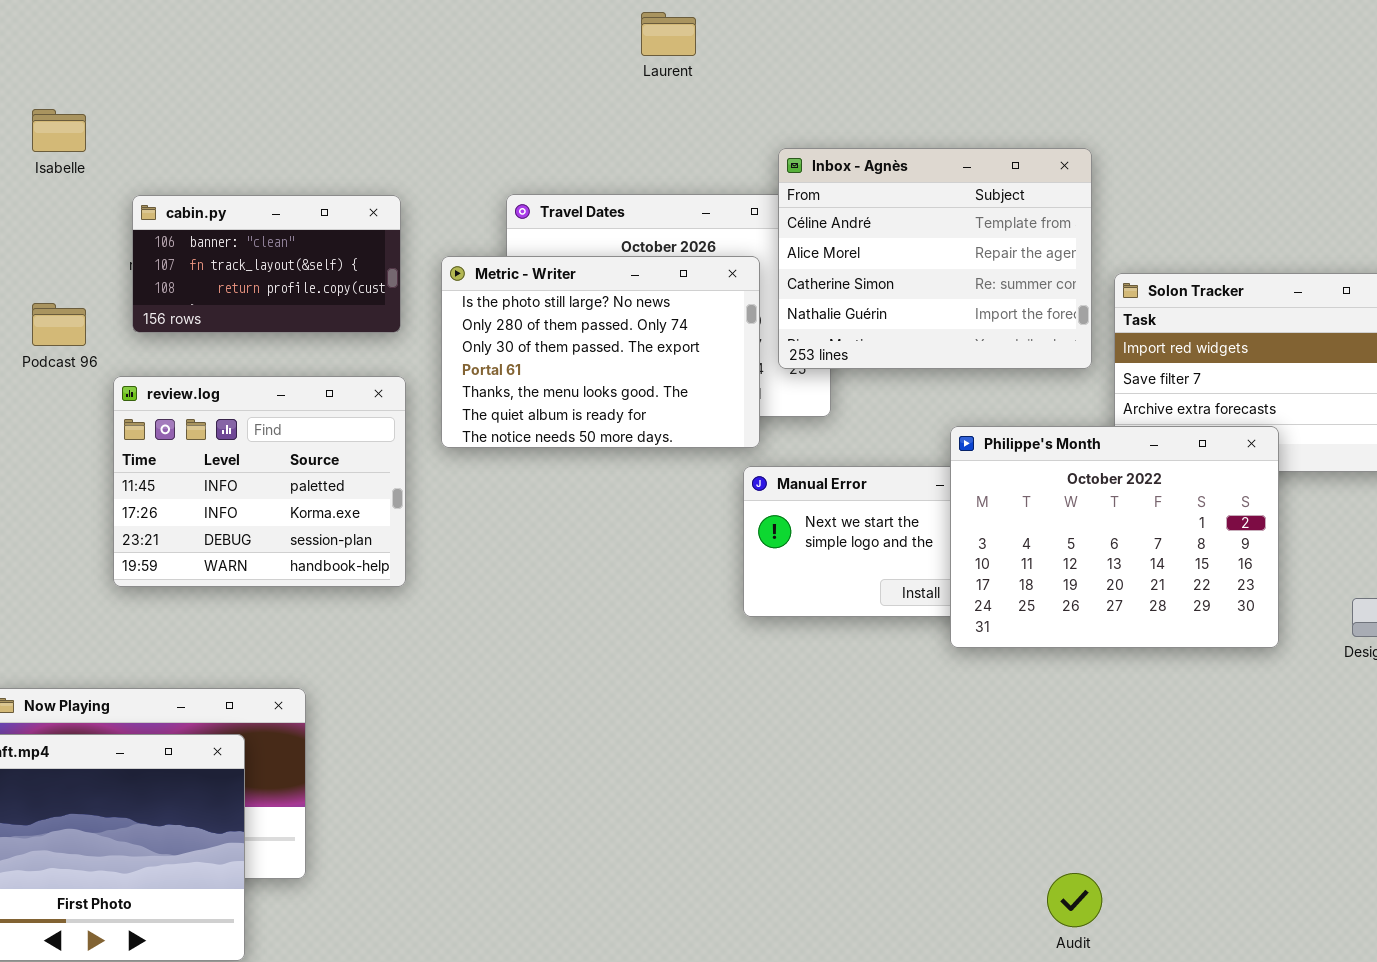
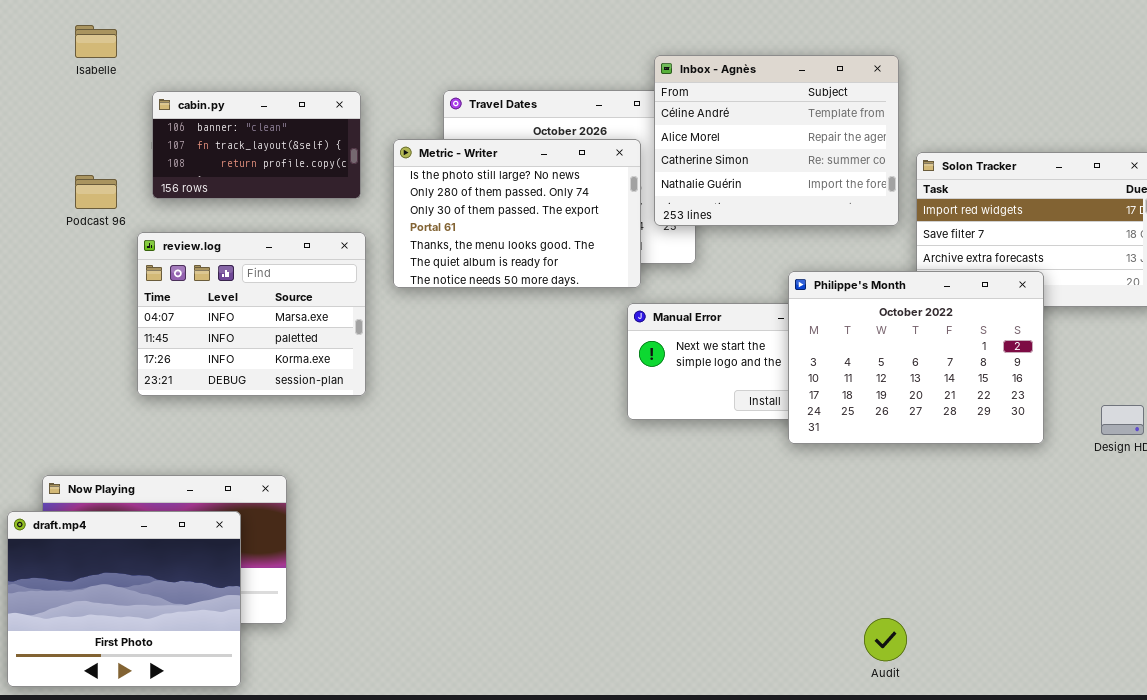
review.log: [113,376,406,587] -> [137,232,366,396], scrolled up 1 row

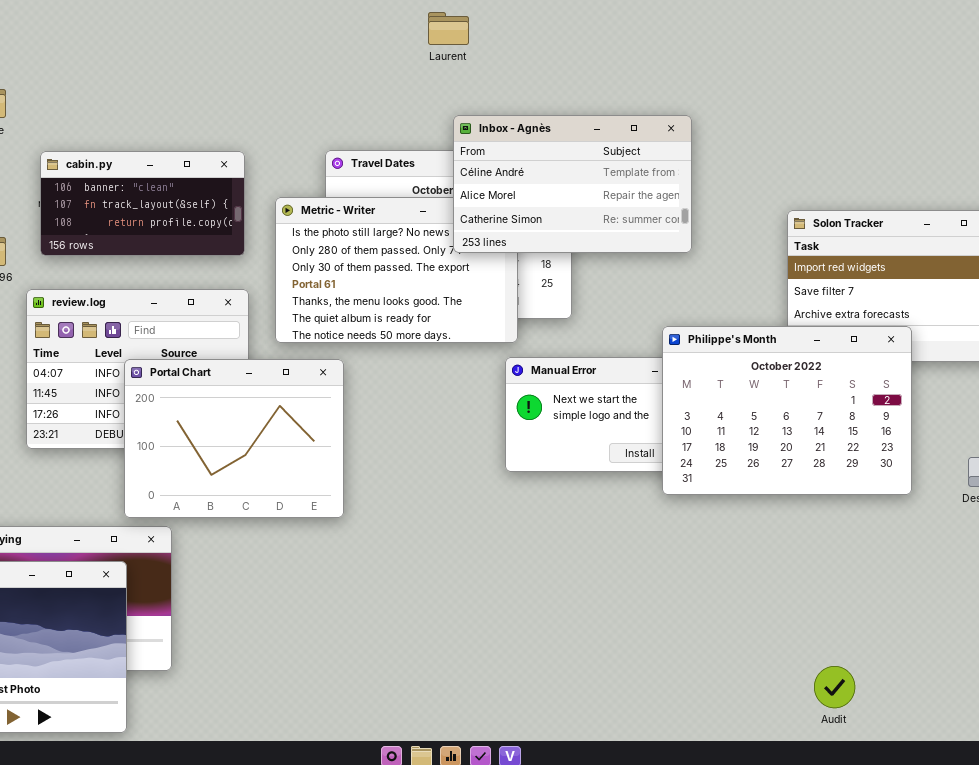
Inbox - Agnès: [654,55,899,226] -> [453,115,692,253], moved, resized
Portal Chart: none -> [124,359,344,518], opened
Audit: [864,618,907,661] -> [814,666,855,708], moved

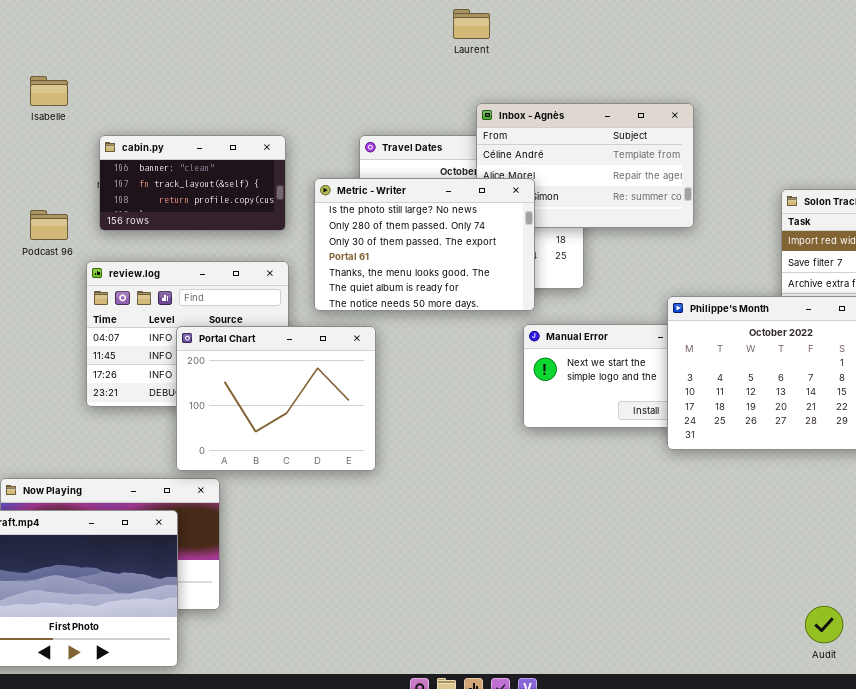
Metric - Writer: [275,197,518,343] -> [314,178,535,311], raised

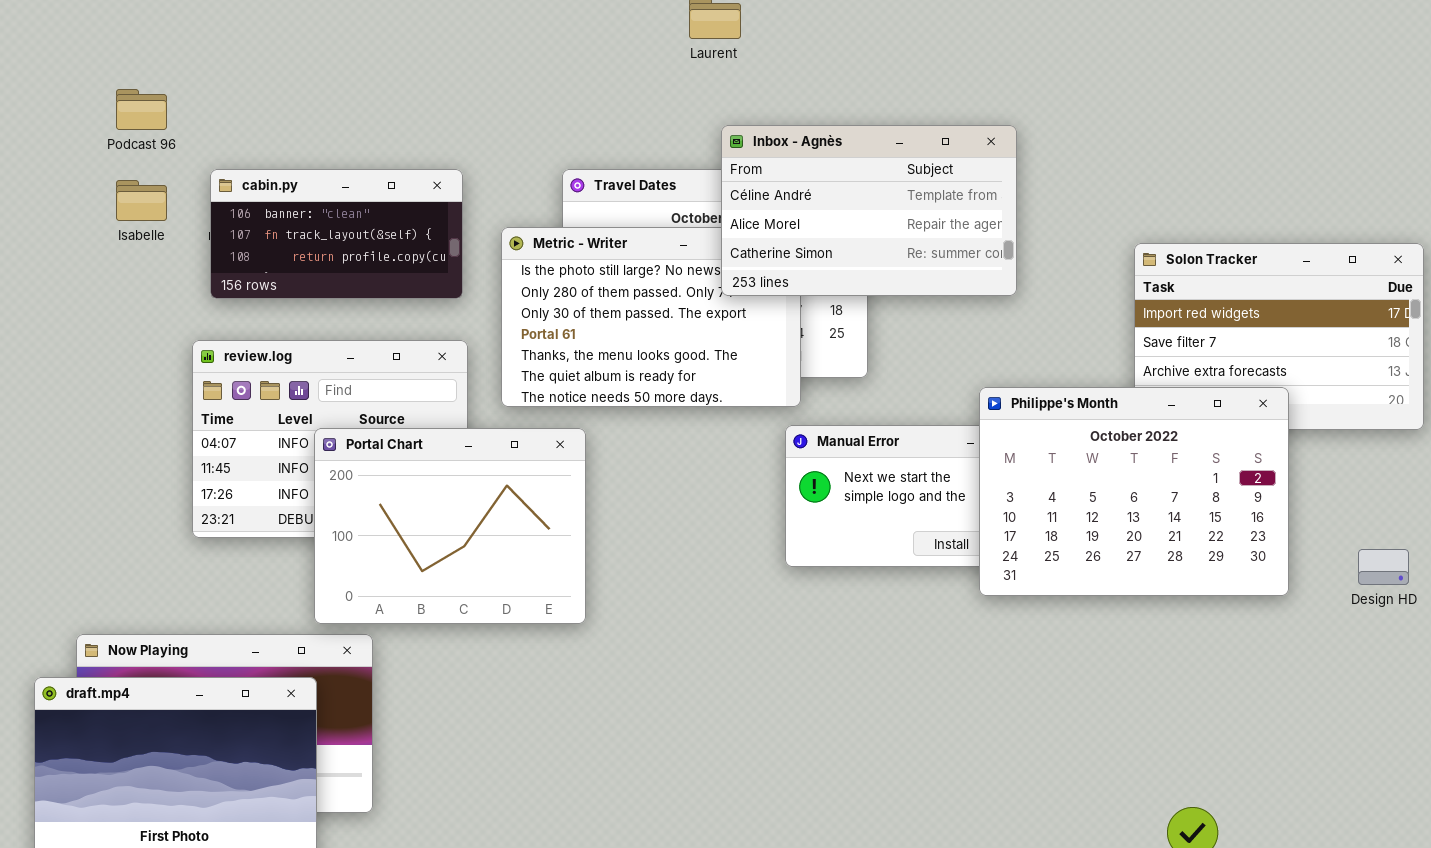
Isabelle: [30,76,68,106] -> [116,180,167,221], moved
Inbox - Agnès: [476,103,694,228] -> [721,125,1017,296], raised
Podcast 96: [30,210,68,240] -> [116,89,167,130], moved

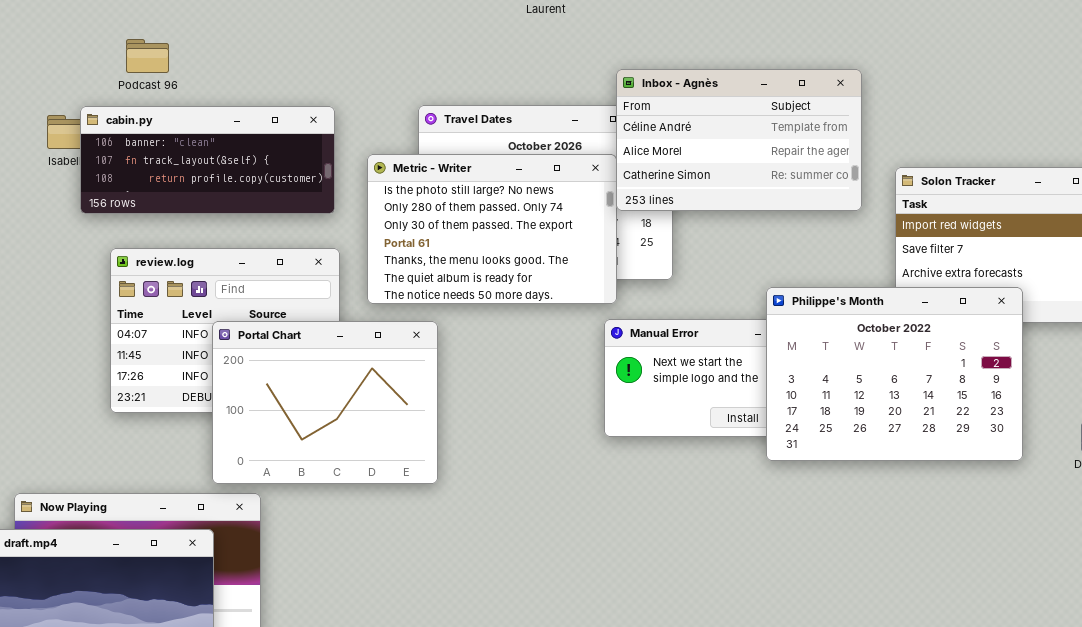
Podcast 96: [116,89,167,130] -> [126,39,169,73], moved
Inbox - Agnès: [721,125,1017,296] -> [616,69,862,211], moved
cabin.py: [210,169,463,299] -> [80,106,335,214], resized

